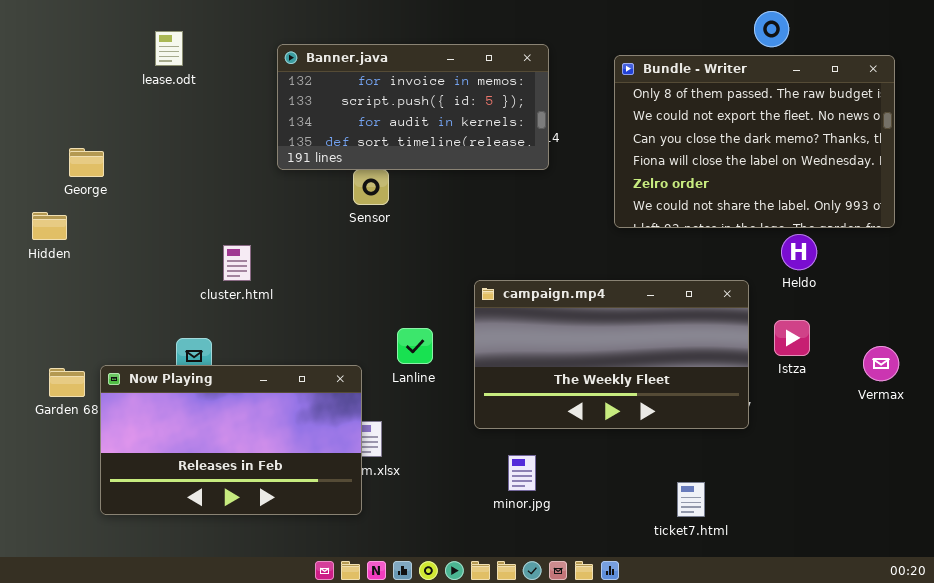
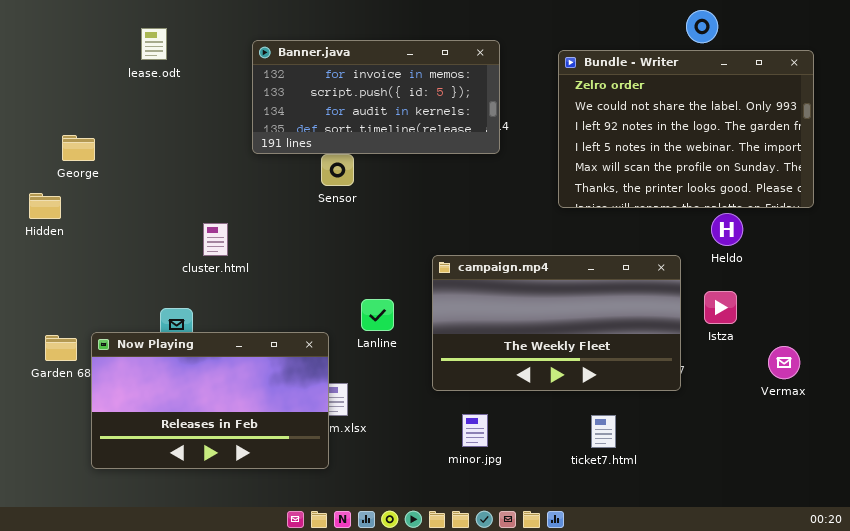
Bundle - Writer: [614,55,895,228] -> [558,50,814,208], scrolled down 4 rows
Vermax: [863,346,899,381] -> [768,346,800,379], moved
ticket7.html: [677,482,705,517] -> [591,415,616,448], moved

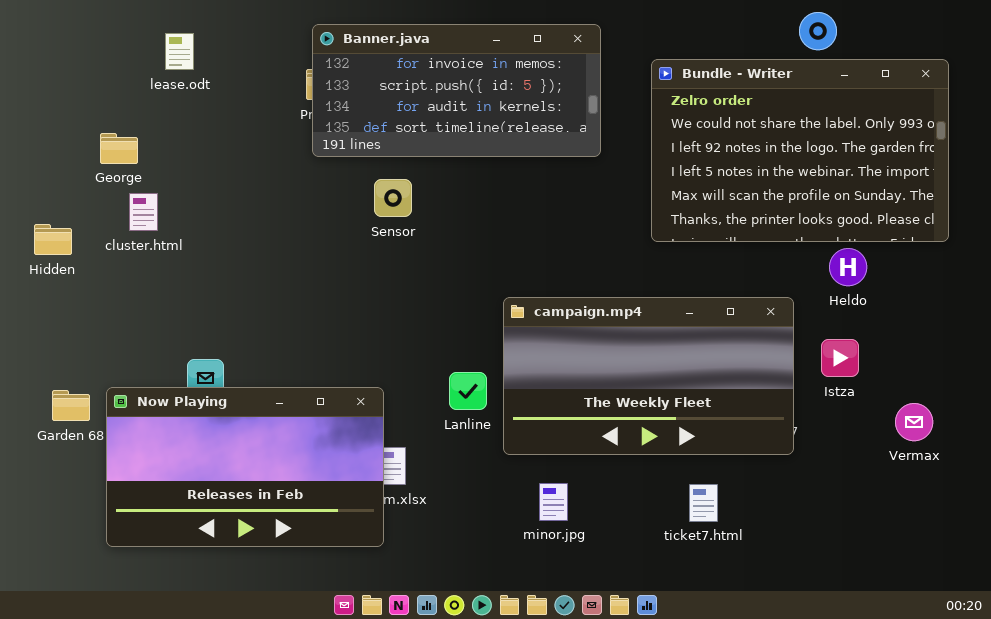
Banner.java: [252,40,500,154] -> [312,24,601,157], moved
George: [62,135,95,161] -> [100,133,138,164], moved
cluster.html: [203,223,228,256] -> [129,193,158,231], moved
Lanline: [361,299,394,331] -> [449,372,487,410], moved

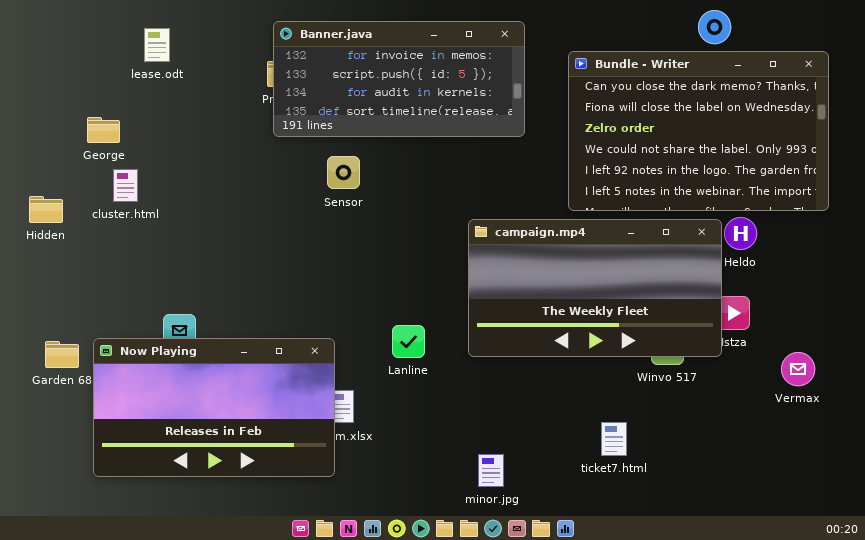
Bundle - Writer: [651,59,949,242] -> [568,51,829,211], scrolled up 2 rows
campaign.mp4: [503,297,794,455] -> [468,219,722,357], moved
minor.jpg: [539,483,568,521] -> [478,454,504,487], moved

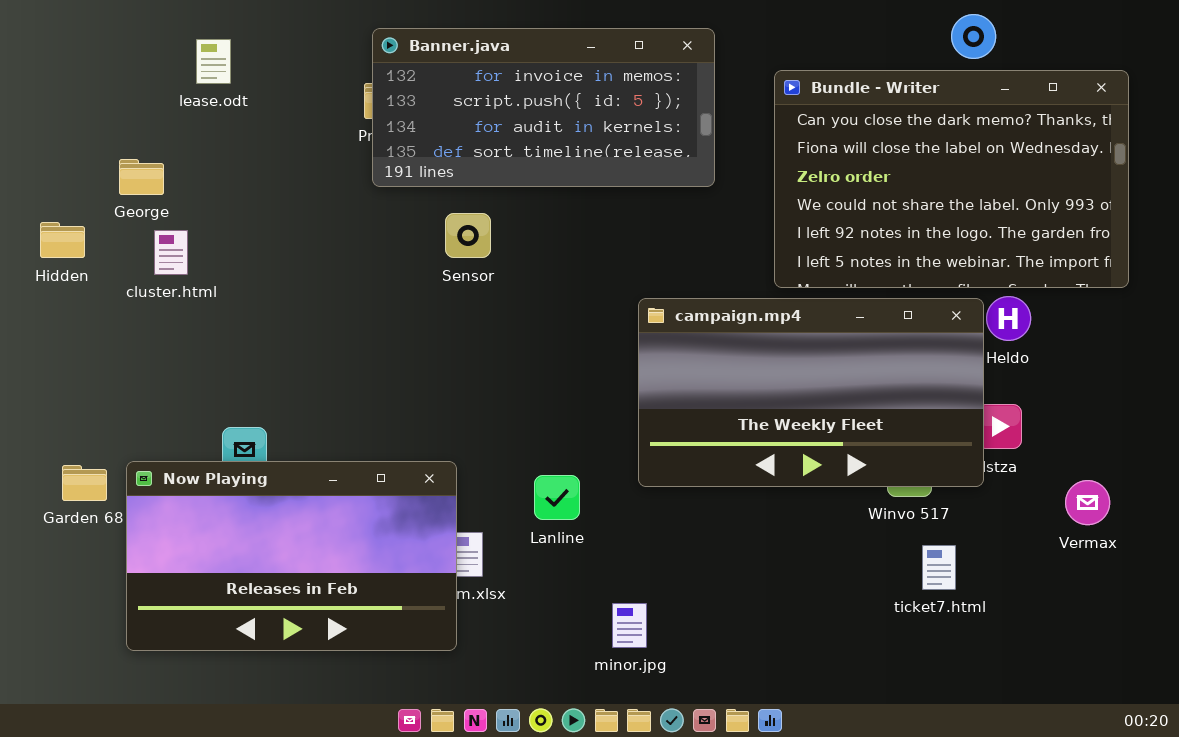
Hidden: [29,196,63,223] -> [40,222,85,258], moved
Lanline: [392,325,425,358] -> [534,475,580,520], moved
ticket7.html: [601,422,627,456] -> [922,545,956,590], moved
minor.jpg: [478,454,504,487] -> [612,603,647,648], moved

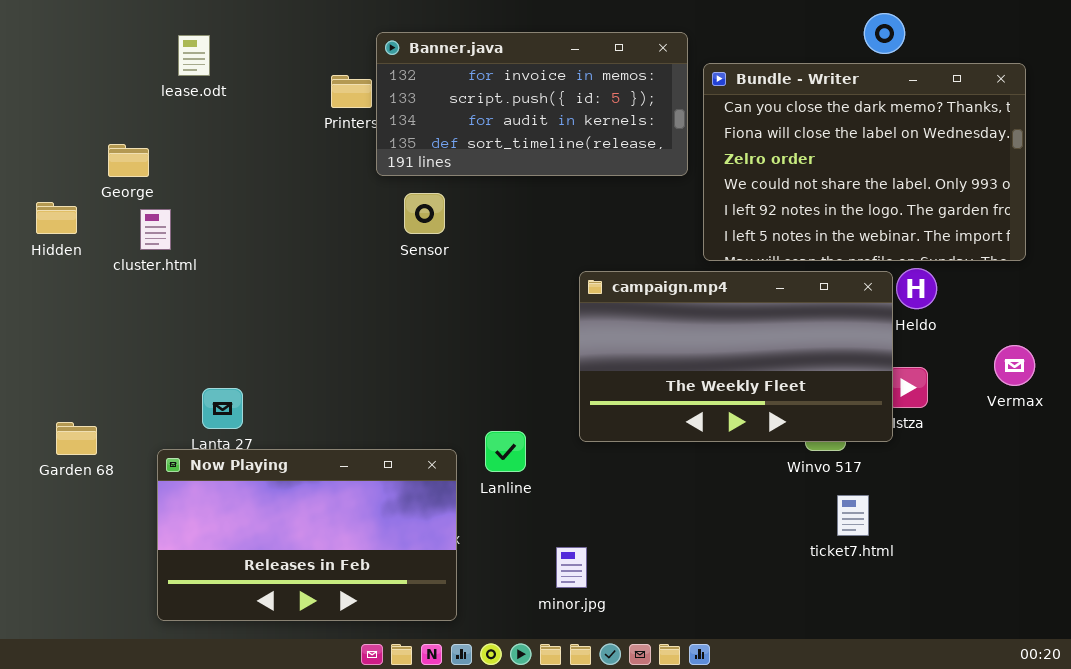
Banner.java: [372,28,715,187] -> [376,32,688,176], moved
Now Playing: [126,461,457,651] -> [157,449,457,621], moved
Vermax: [1065,480,1110,525] -> [994,345,1035,386], moved

